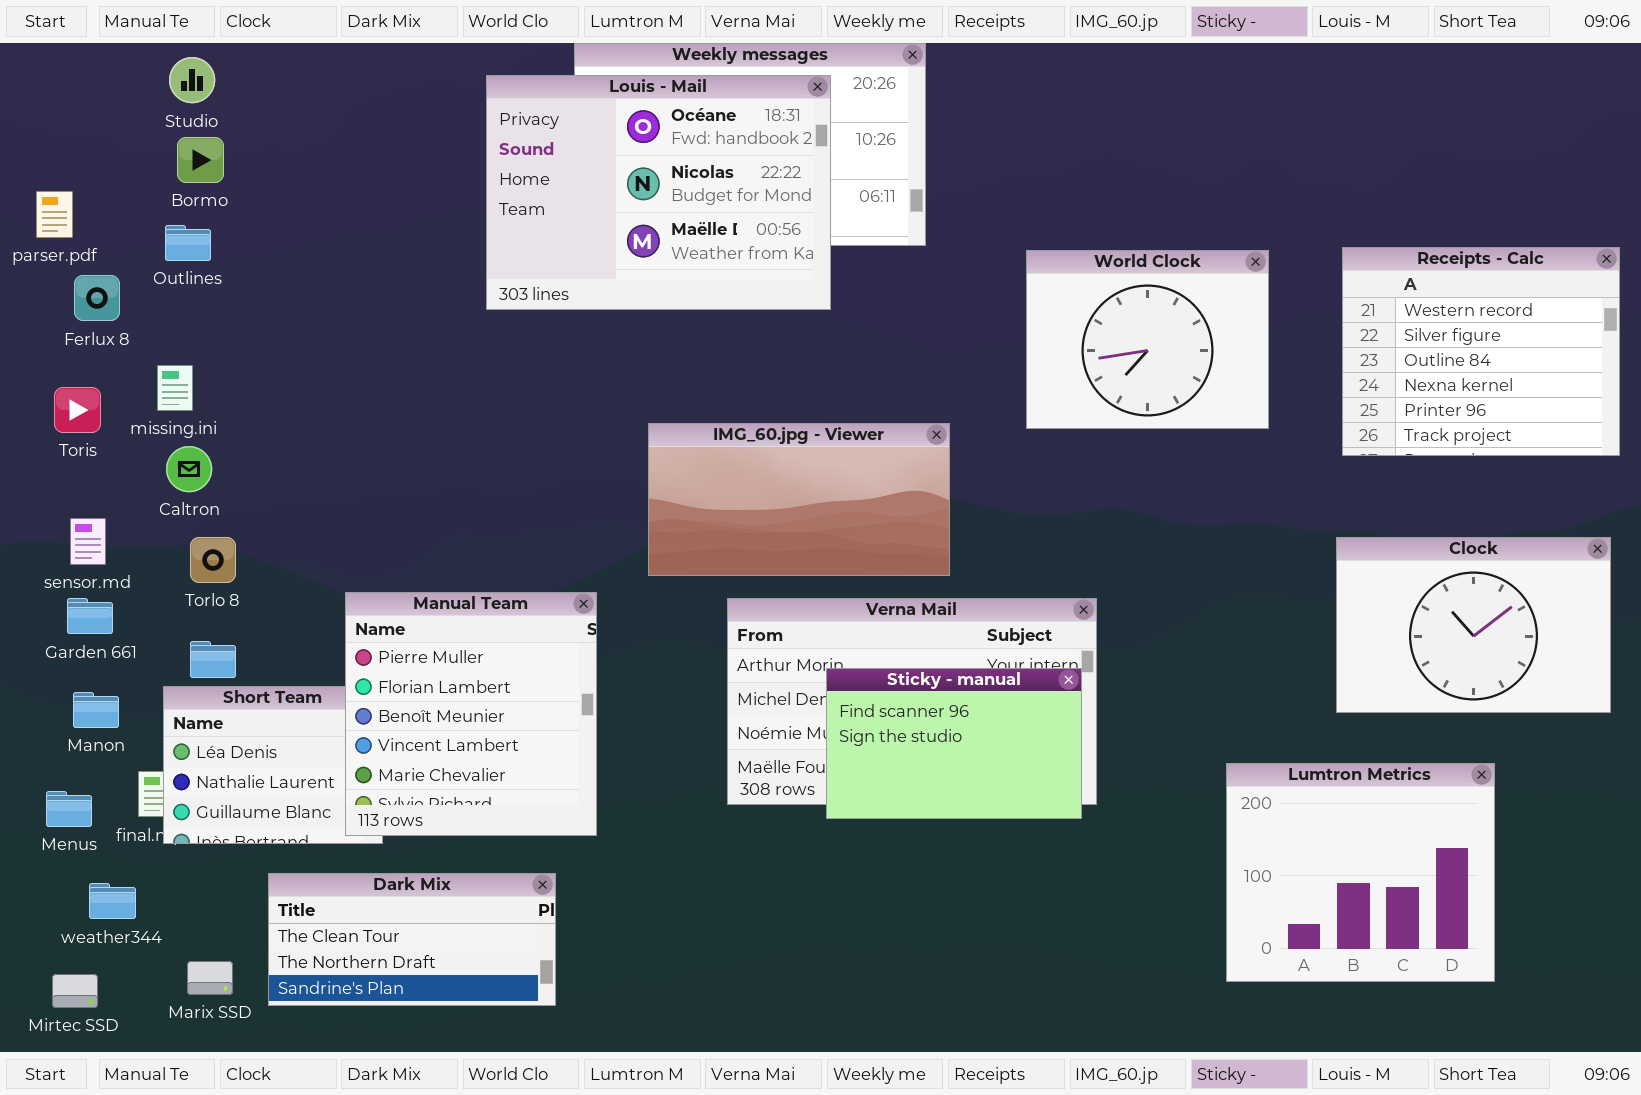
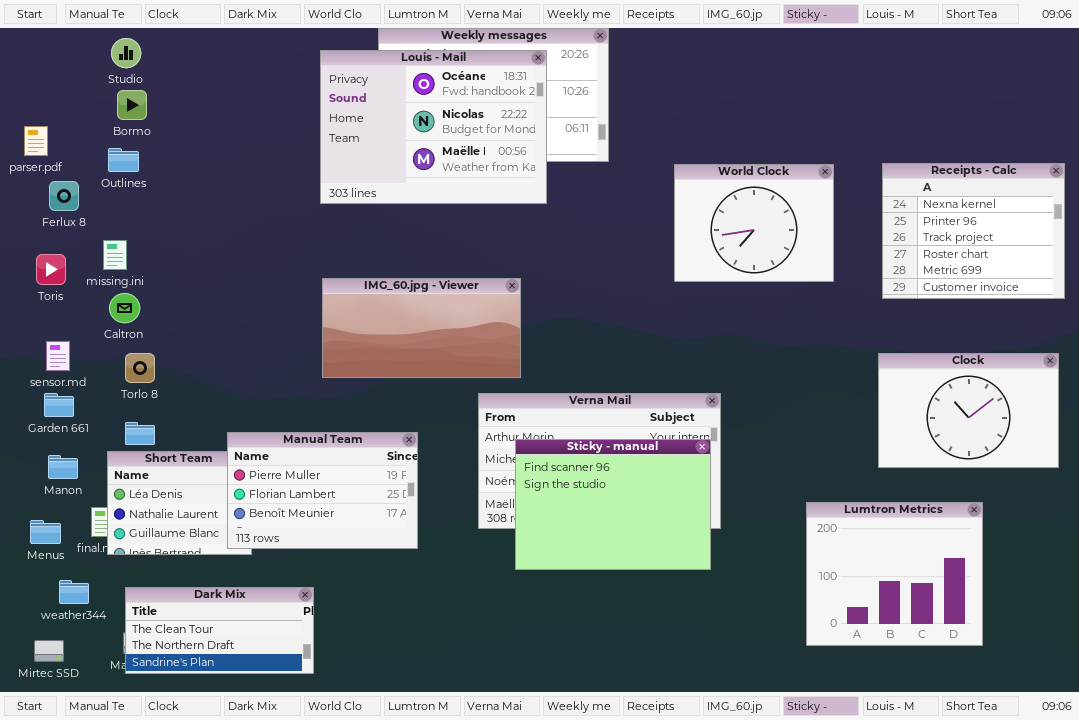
Receipts - Calc: [1342,247,1620,456] -> [882,163,1065,299], scrolled down 3 rows
IMG_60.jpg - Viewer: [648,423,950,576] -> [322,278,521,378], moved
Manual Team: [345,592,597,836] -> [227,432,418,549], resized
Sticky - manual: [826,668,1082,819] -> [515,439,711,570], resized
Dark Mix: [268,873,556,1006] -> [125,587,314,674], moved

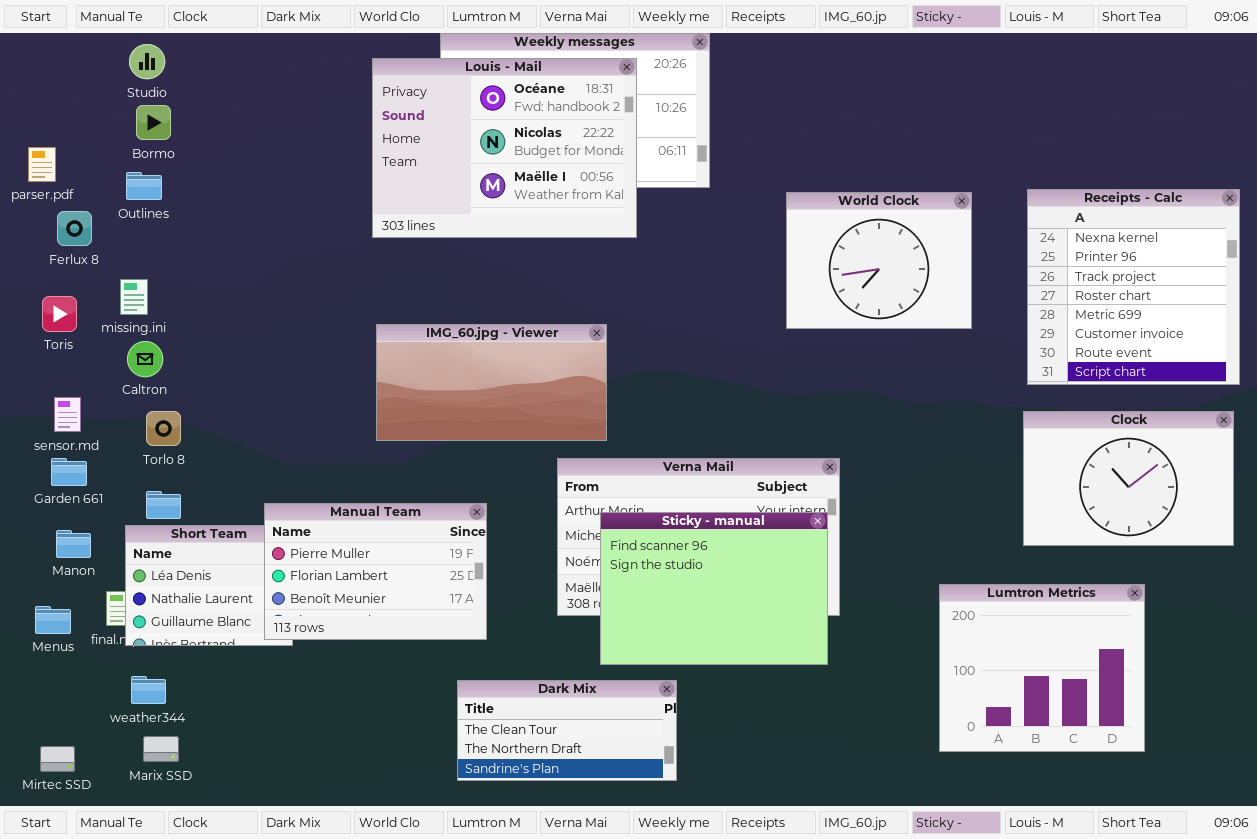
Receipts - Calc: [882,163,1065,299] -> [1027,189,1240,385], resized
weather344: [59,580,89,604] -> [131,676,166,704], moved
Dark Mix: [125,587,314,674] -> [457,680,677,781], moved

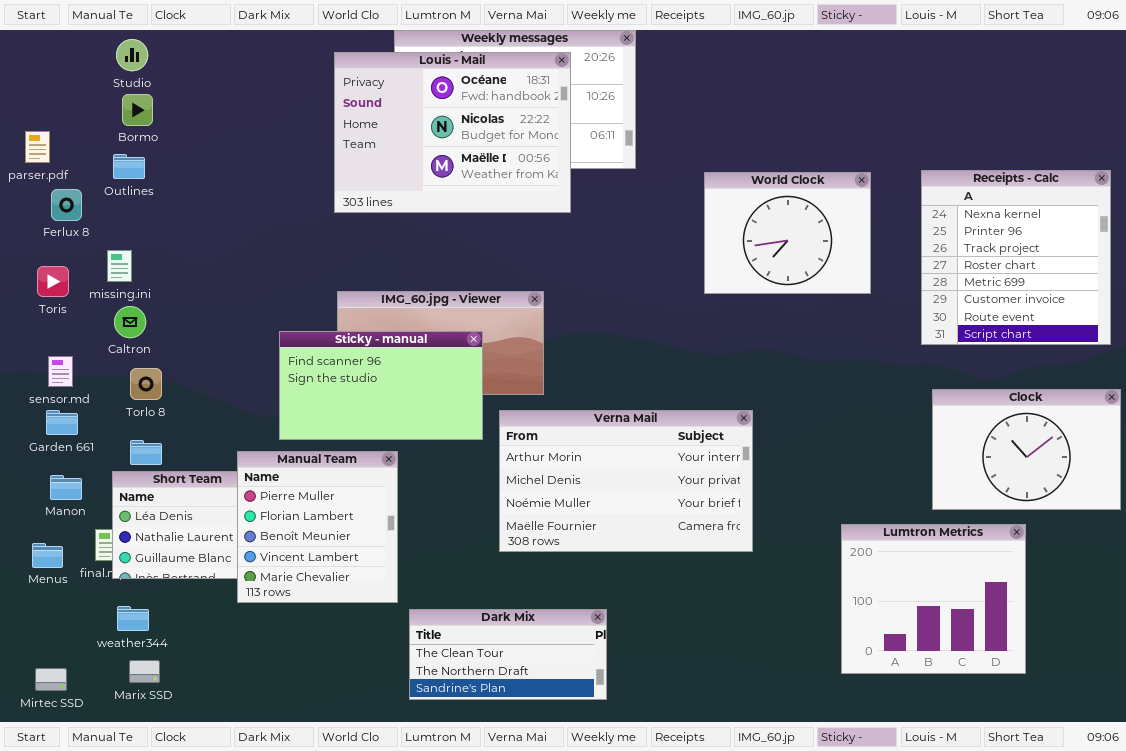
Clock: [1023,411,1234,546] -> [932,389,1121,510], moved
Manual Team: [264,503,487,640] -> [237,451,398,603], resized
Sticky - manual: [600,512,828,665] -> [279,331,483,440], moved, resized

